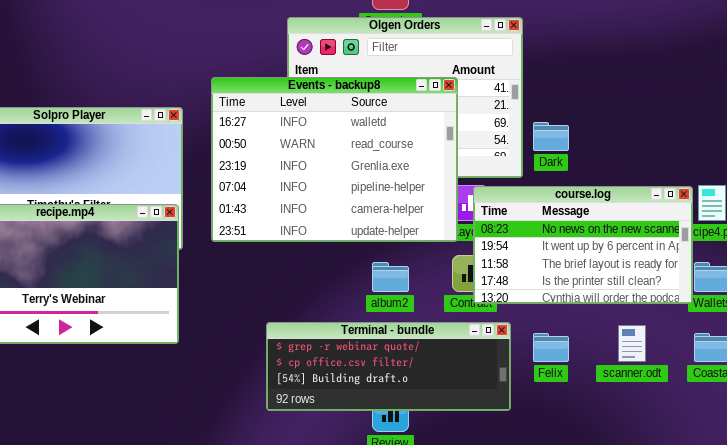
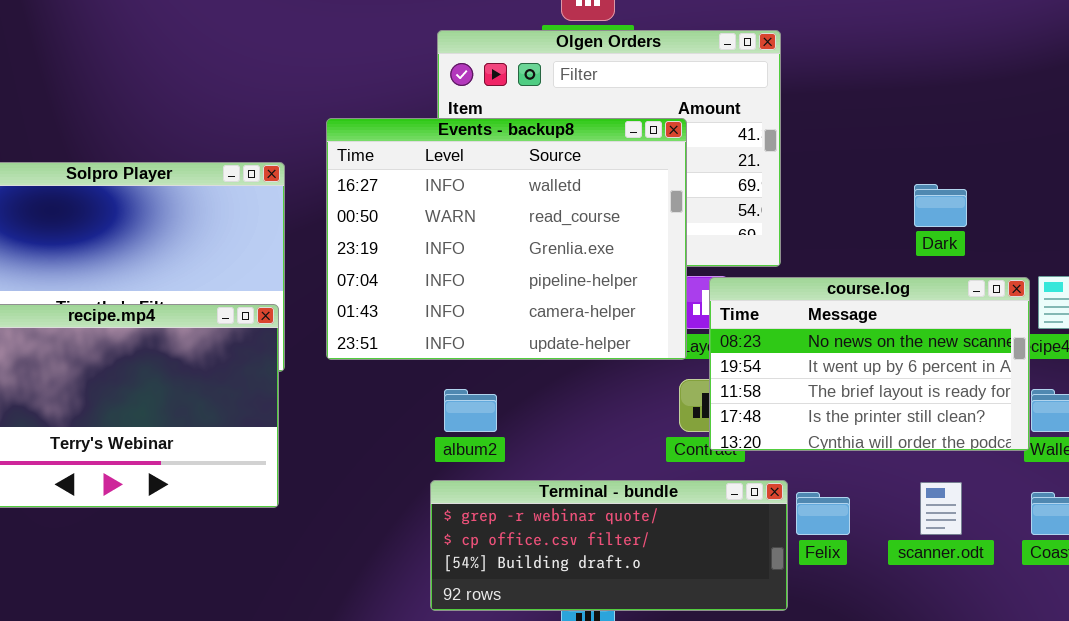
Dark: [533,122,569,151] -> [914,184,967,227], moved
album2: [372,262,409,292] -> [444,389,497,432], moved
Terminal - bundle: [266,322,511,411] -> [430,480,788,611], moved

